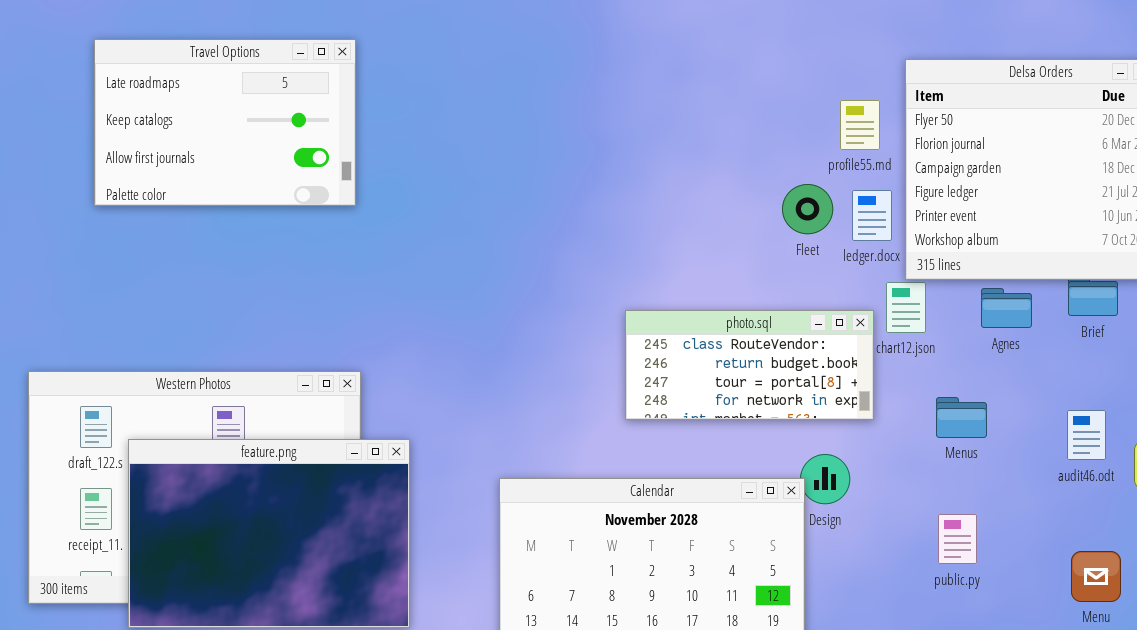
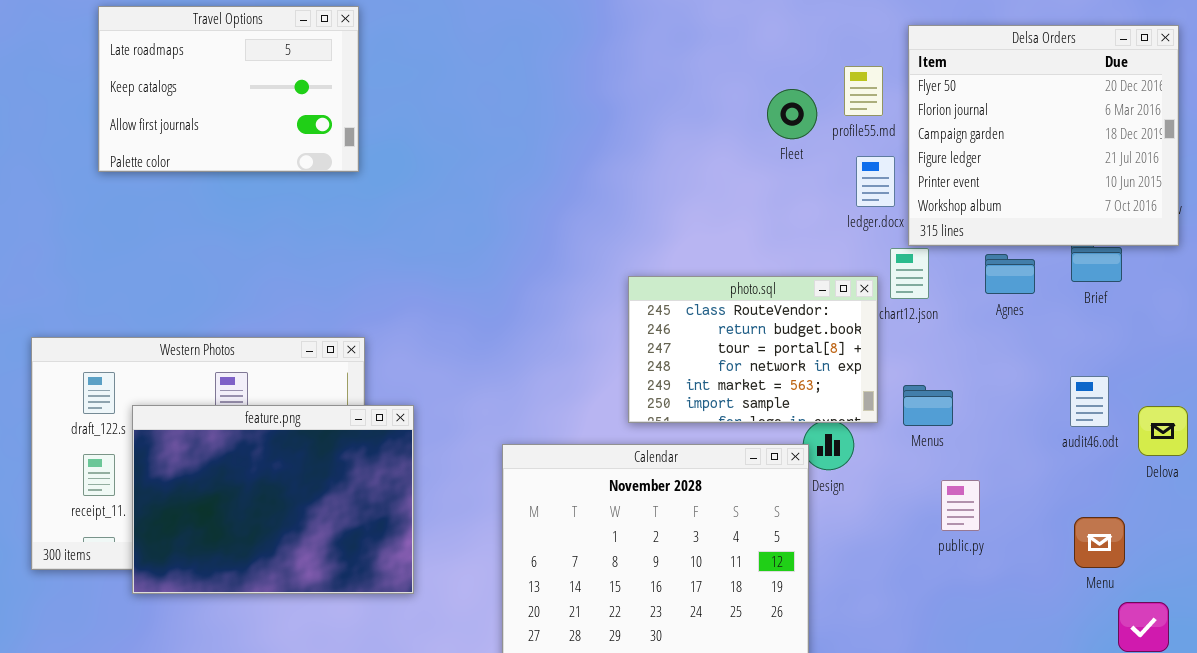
Fleet: [782,184,833,234] -> [767,89,817,139], moved
photo.sql: [625,310,874,420] -> [628,276,878,423], resized
Menus: [936,397,987,438] -> [903,385,953,426], moved

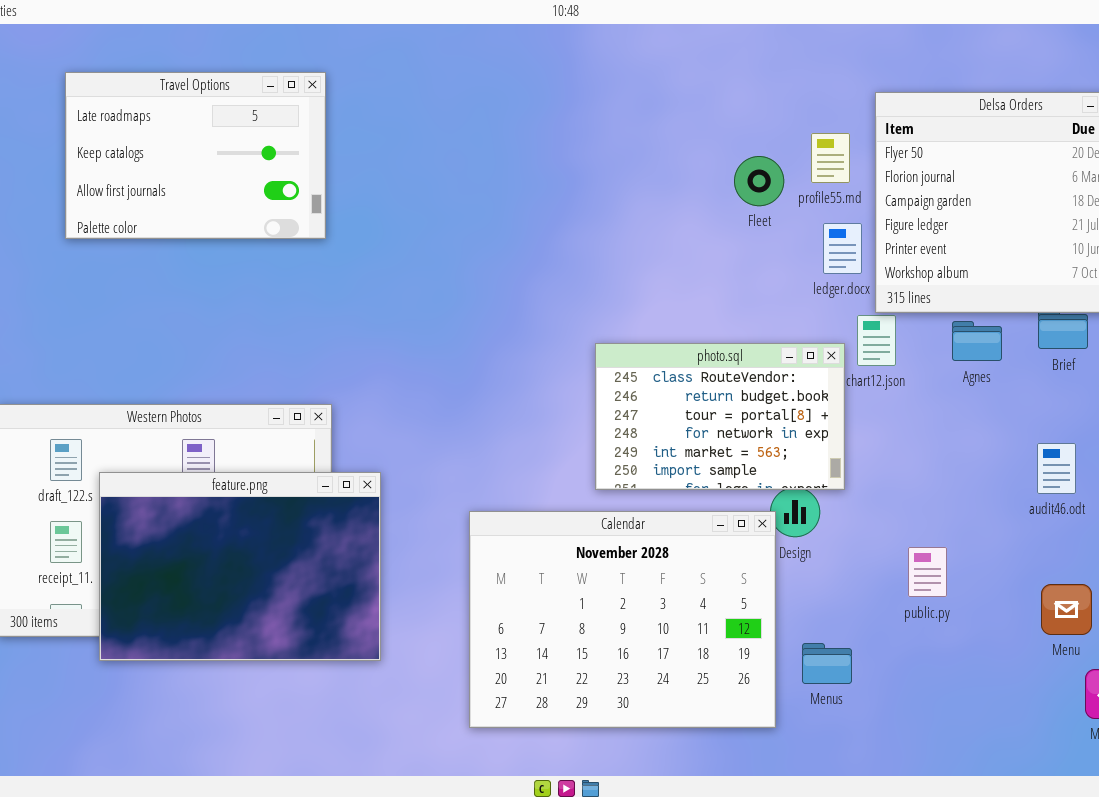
Menus: [903,385,953,426] -> [802,643,852,684], moved

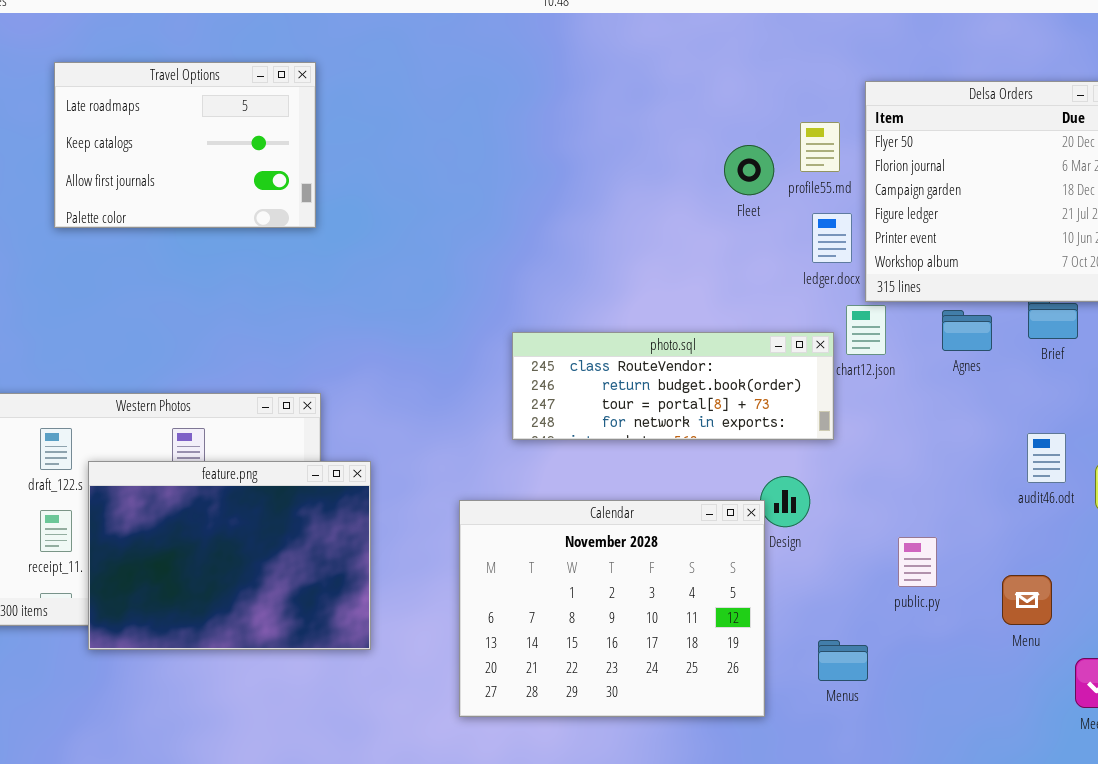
photo.sql: [595,343,845,490] -> [512,332,834,440], resized
Menu: [1041,584,1092,635] -> [1002,575,1052,625], moved
Menus: [802,643,852,684] -> [818,640,868,681], moved

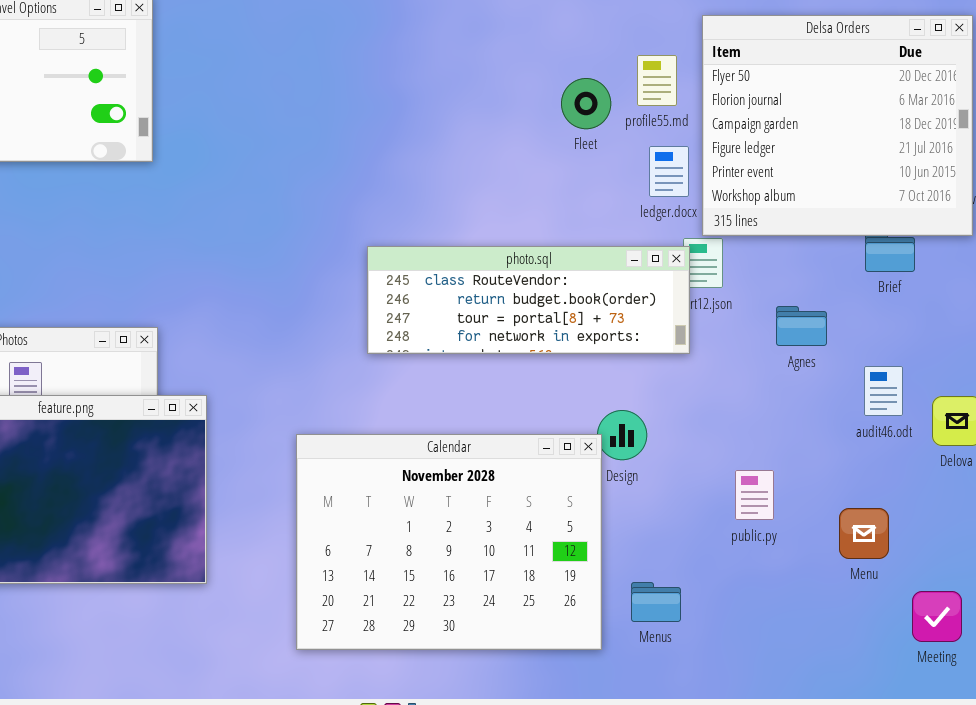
Agnes: [942,310,992,351] -> [776,306,827,346], moved
photo.sql: [512,332,834,440] -> [367,246,690,354], moved
Menus: [818,640,868,681] -> [631,582,681,622], moved

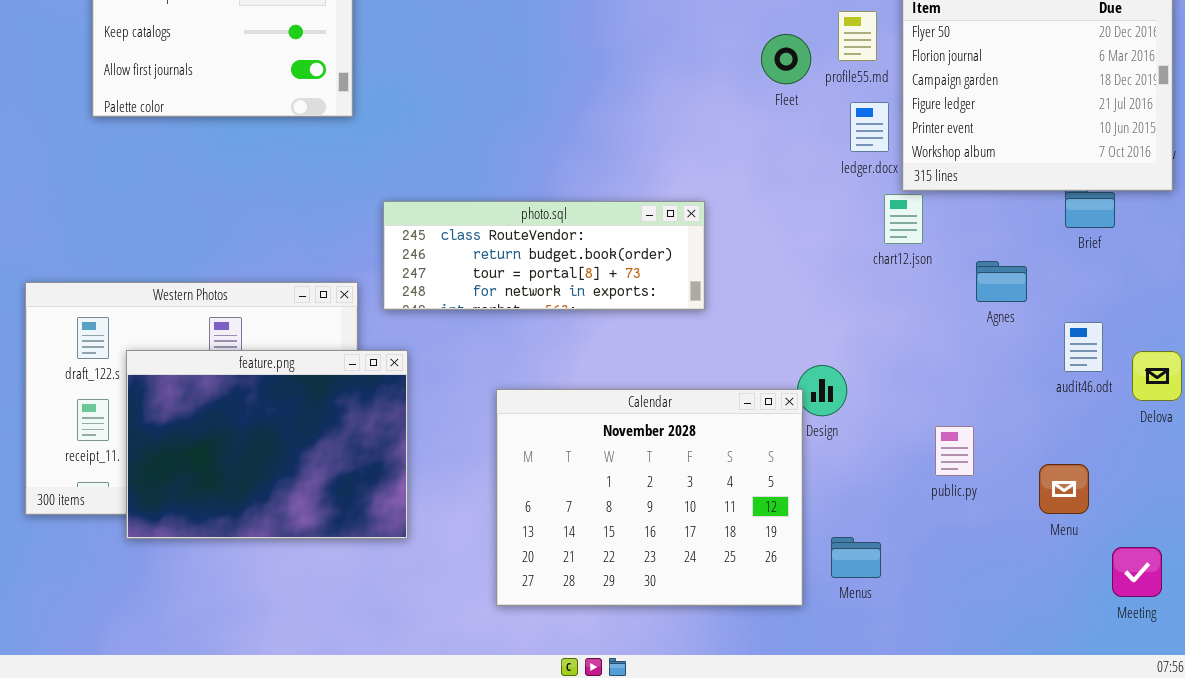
photo.sql: [367,246,690,354] -> [383,201,705,310], moved

